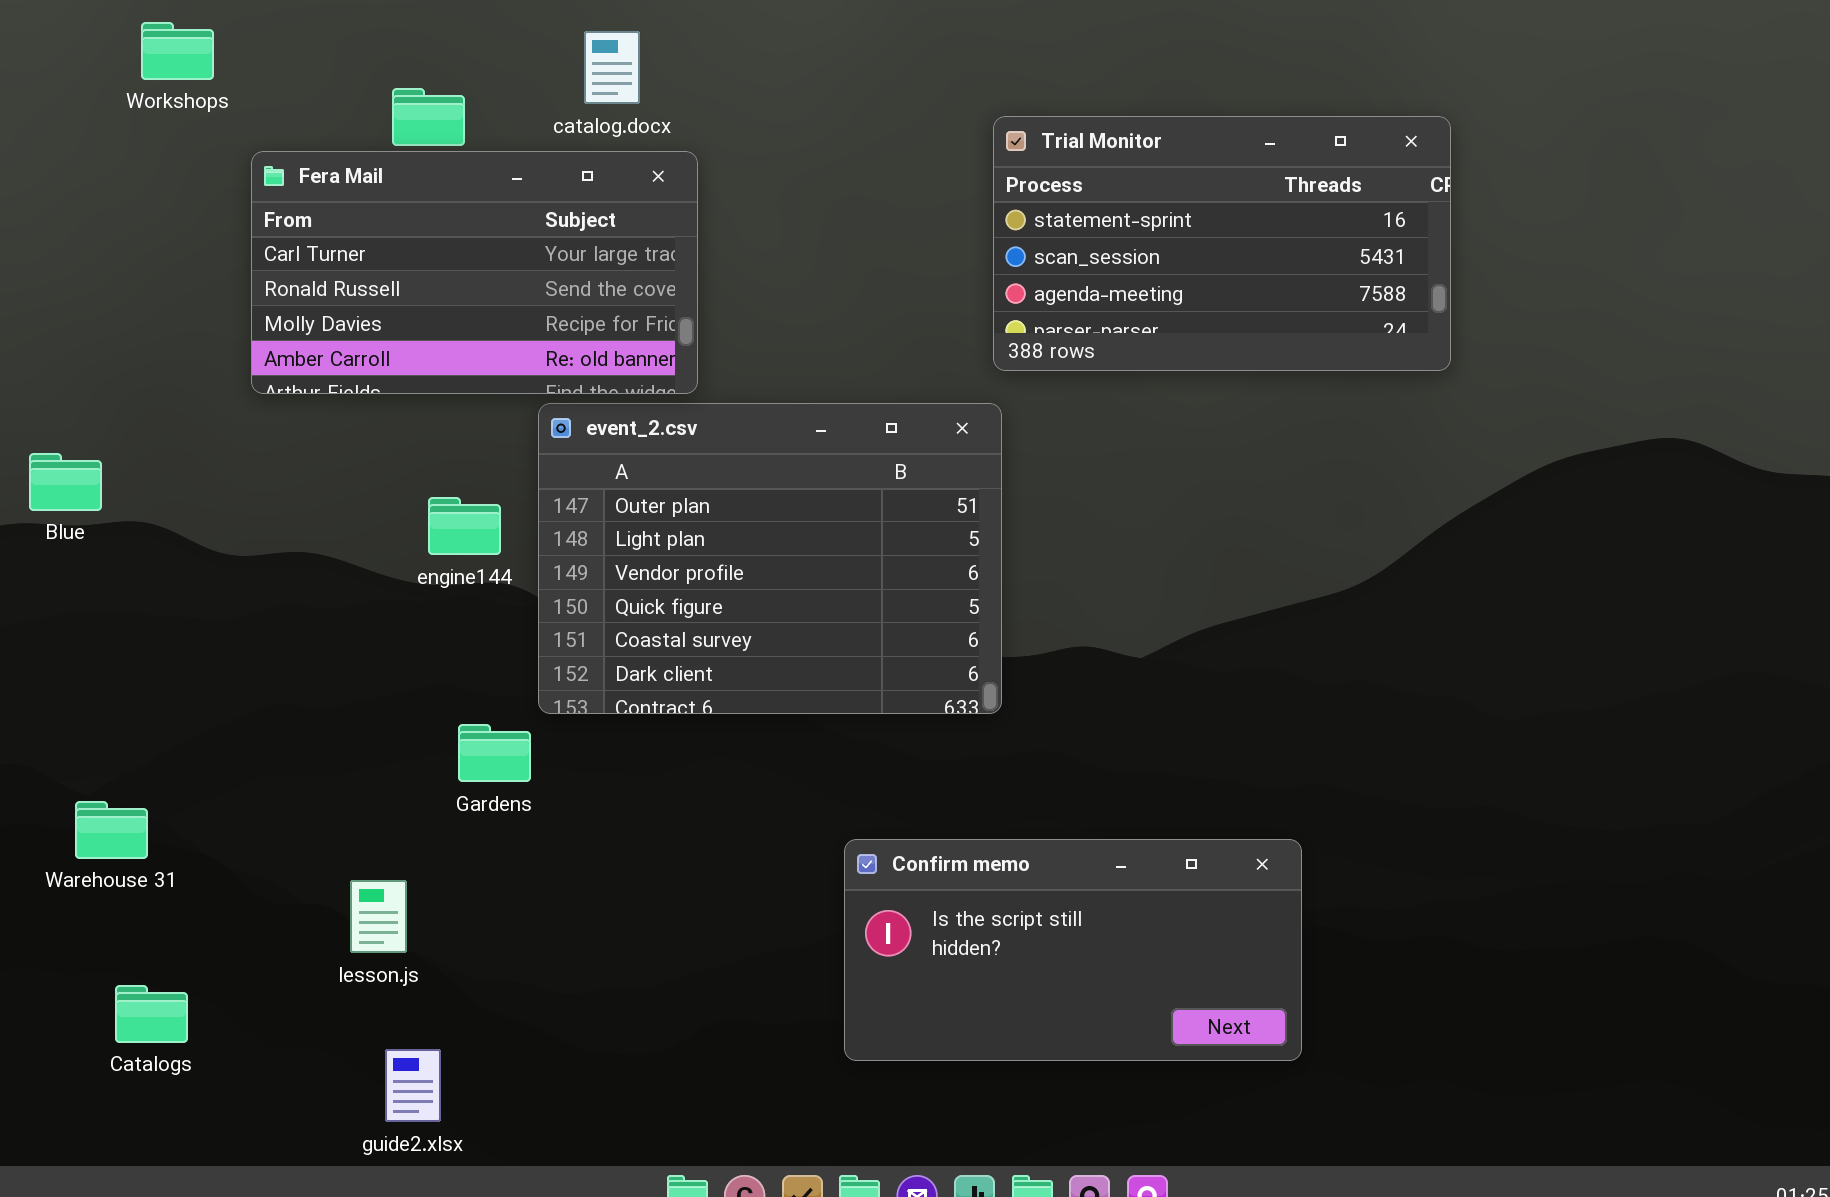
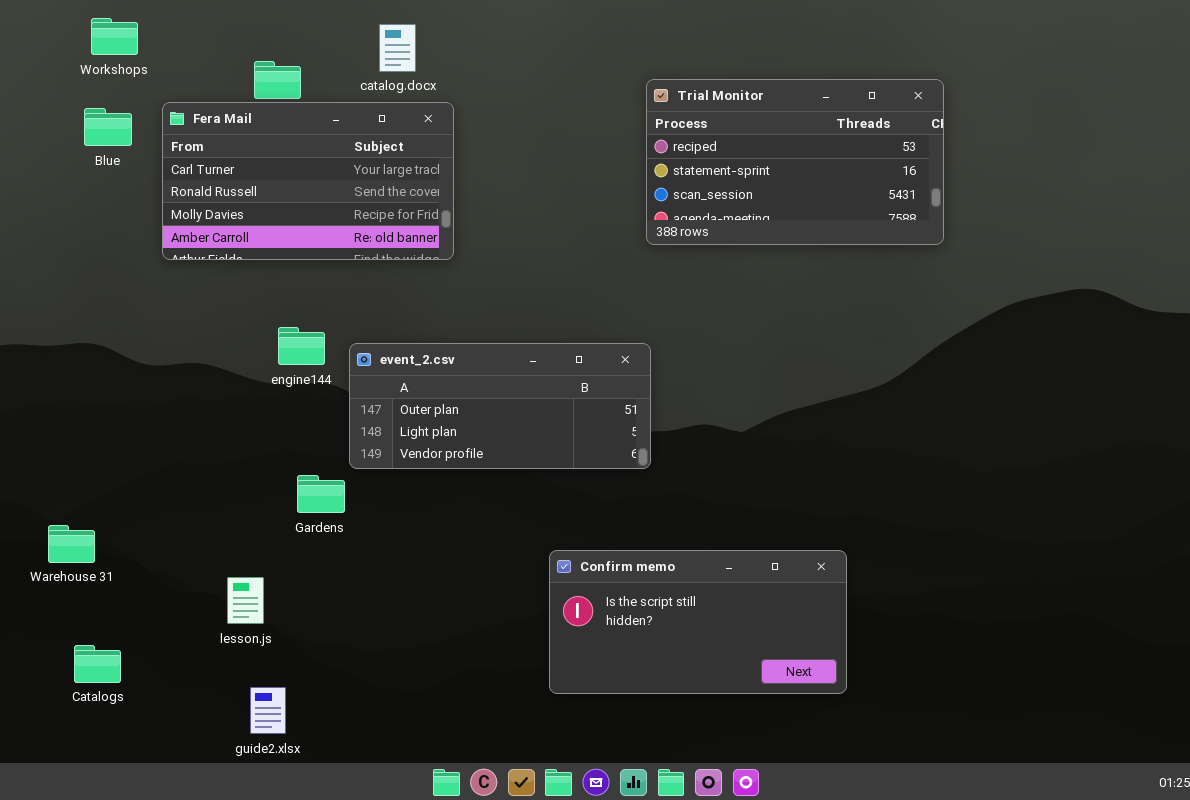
Trial Monitor: [993,116,1451,371] -> [646,79,944,245], scrolled up 1 row
event_2.csv: [538,403,1002,714] -> [349,343,651,469], resized
Blue: [29,453,102,511] -> [84,108,132,146], moved

